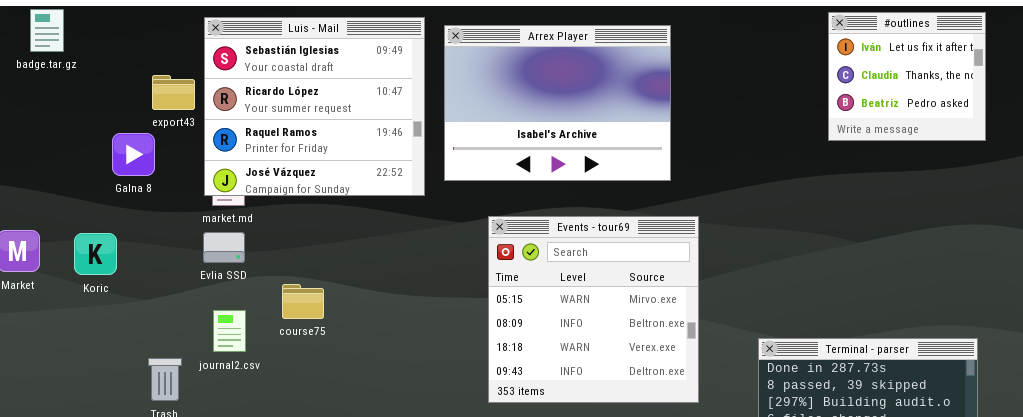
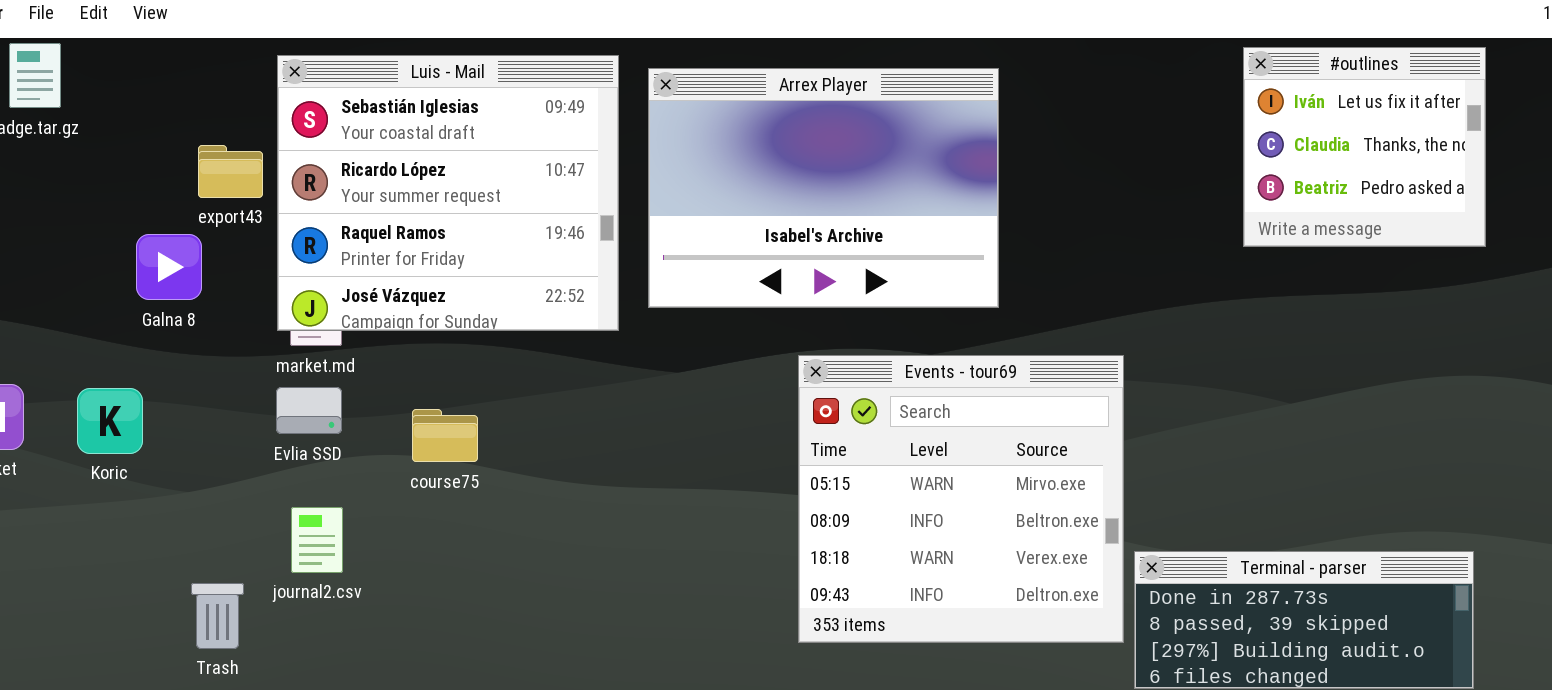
Events - tour69: [488,216,699,403] -> [798,355,1124,643], moved
course75: [282,284,324,319] -> [412,409,478,462], moved

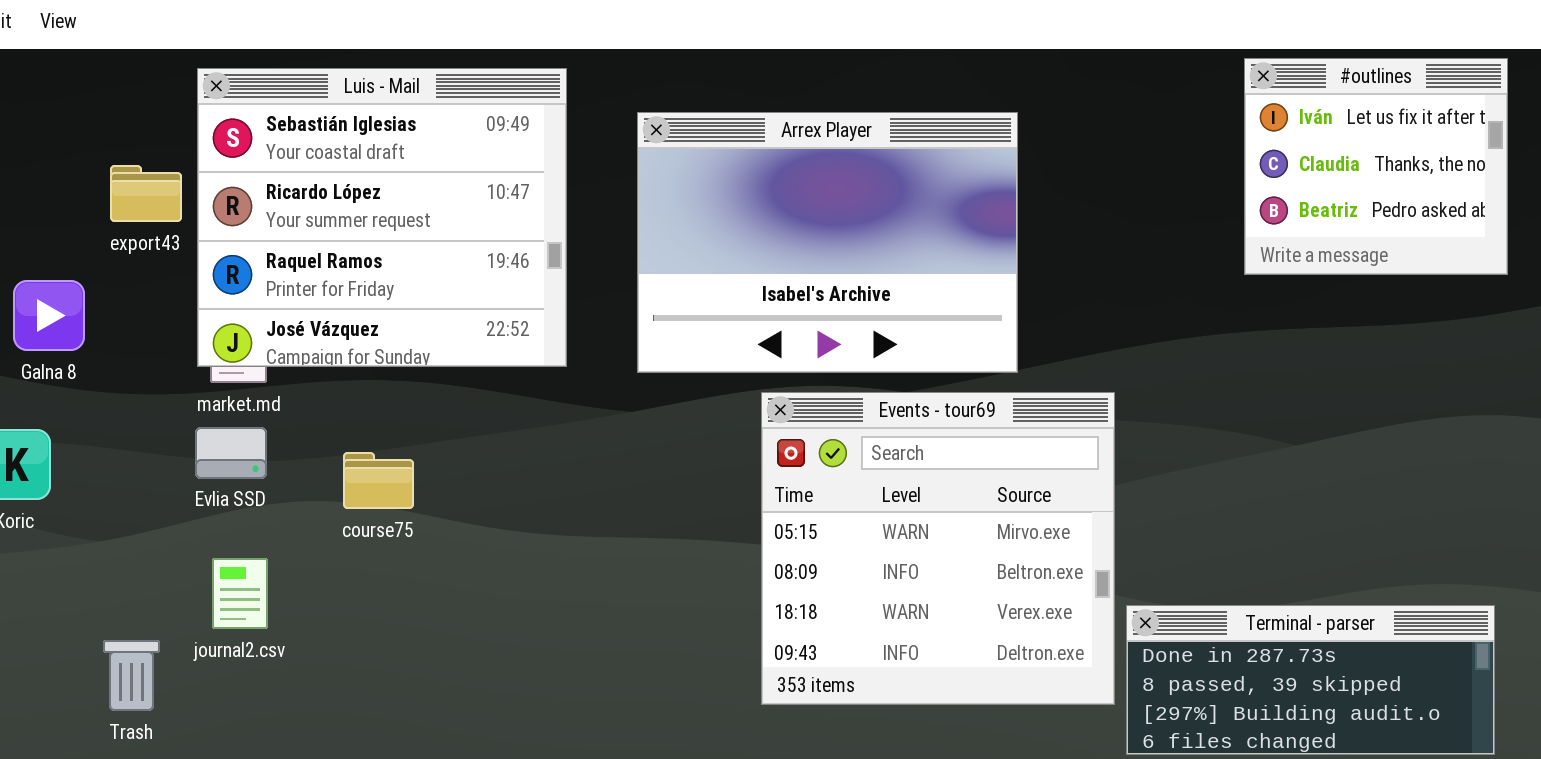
Arrex Player: [648,68,999,308] -> [637,112,1018,373], moved
Galna 8: [136,234,202,300] -> [13,280,85,351], moved

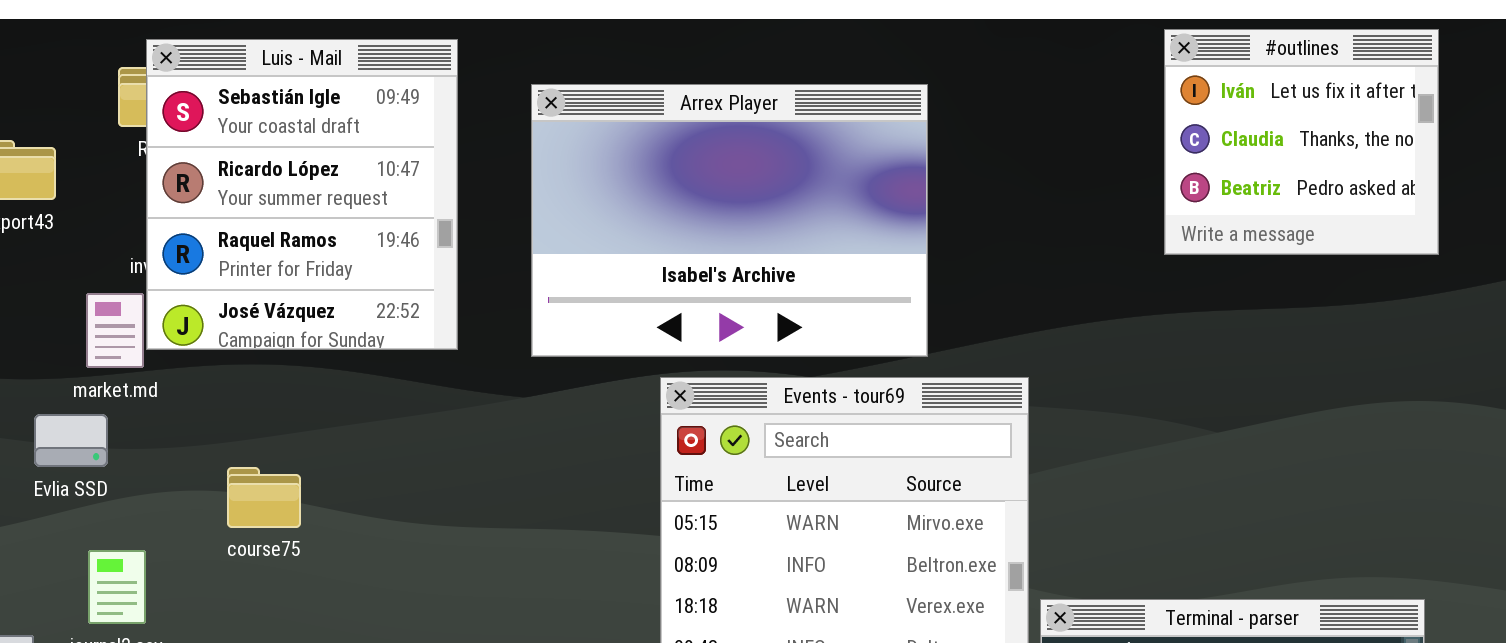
Luis - Mail: [197,68,567,367] -> [146,39,458,350], resized
Evlia SSD: [195,427,267,479] -> [34,414,108,467], moved
course75: [343,452,414,509] -> [227,467,301,528], moved

